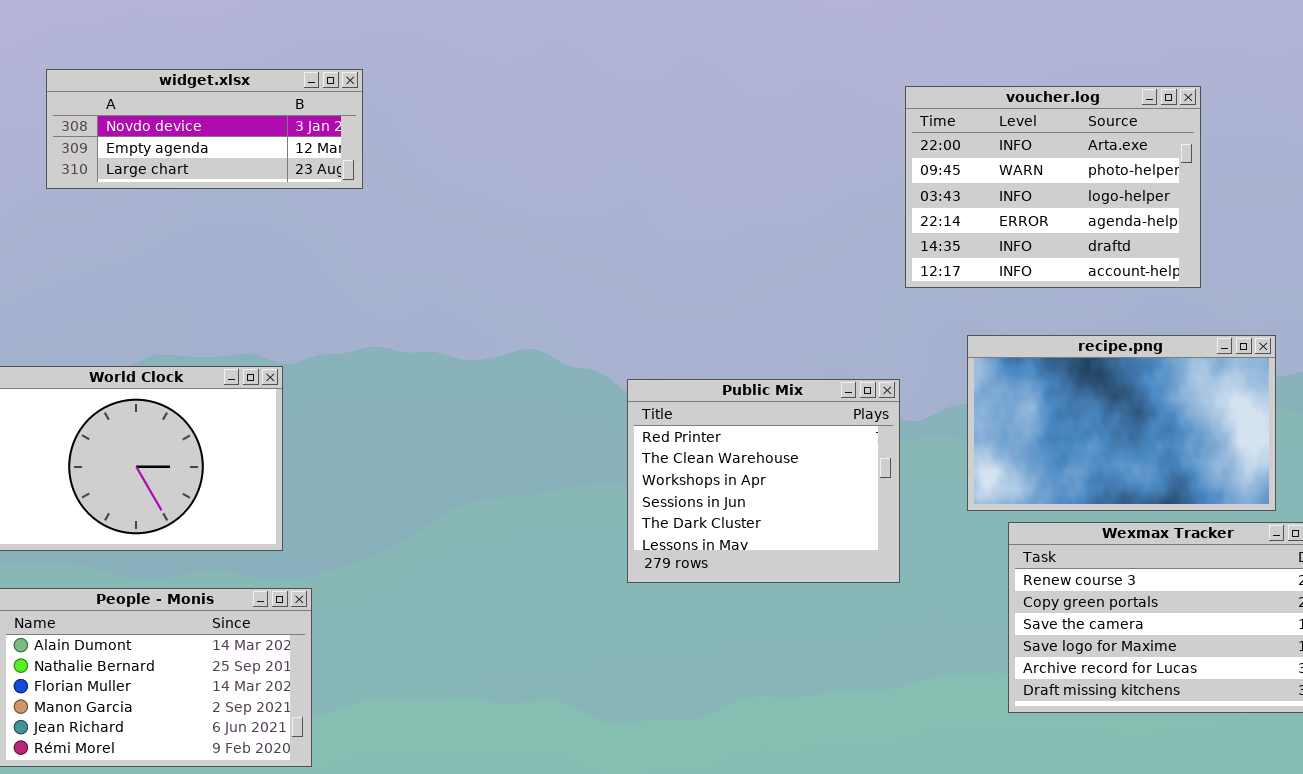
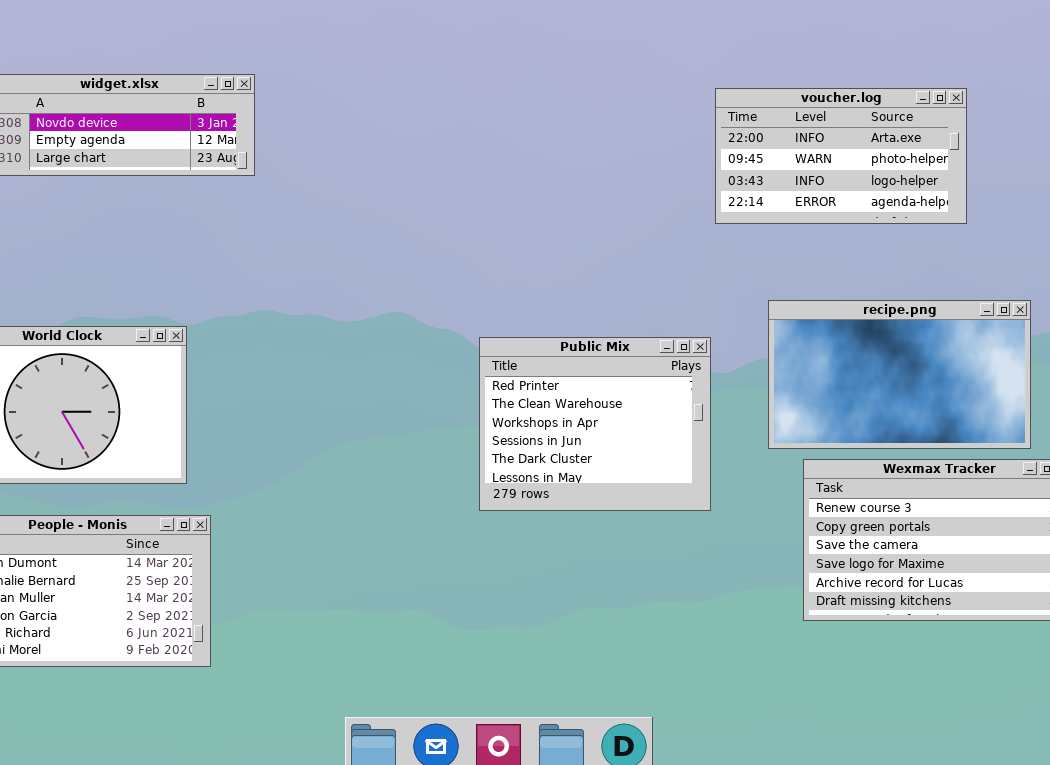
voucher.log: [905,86,1201,288] -> [715,88,967,224], resized

